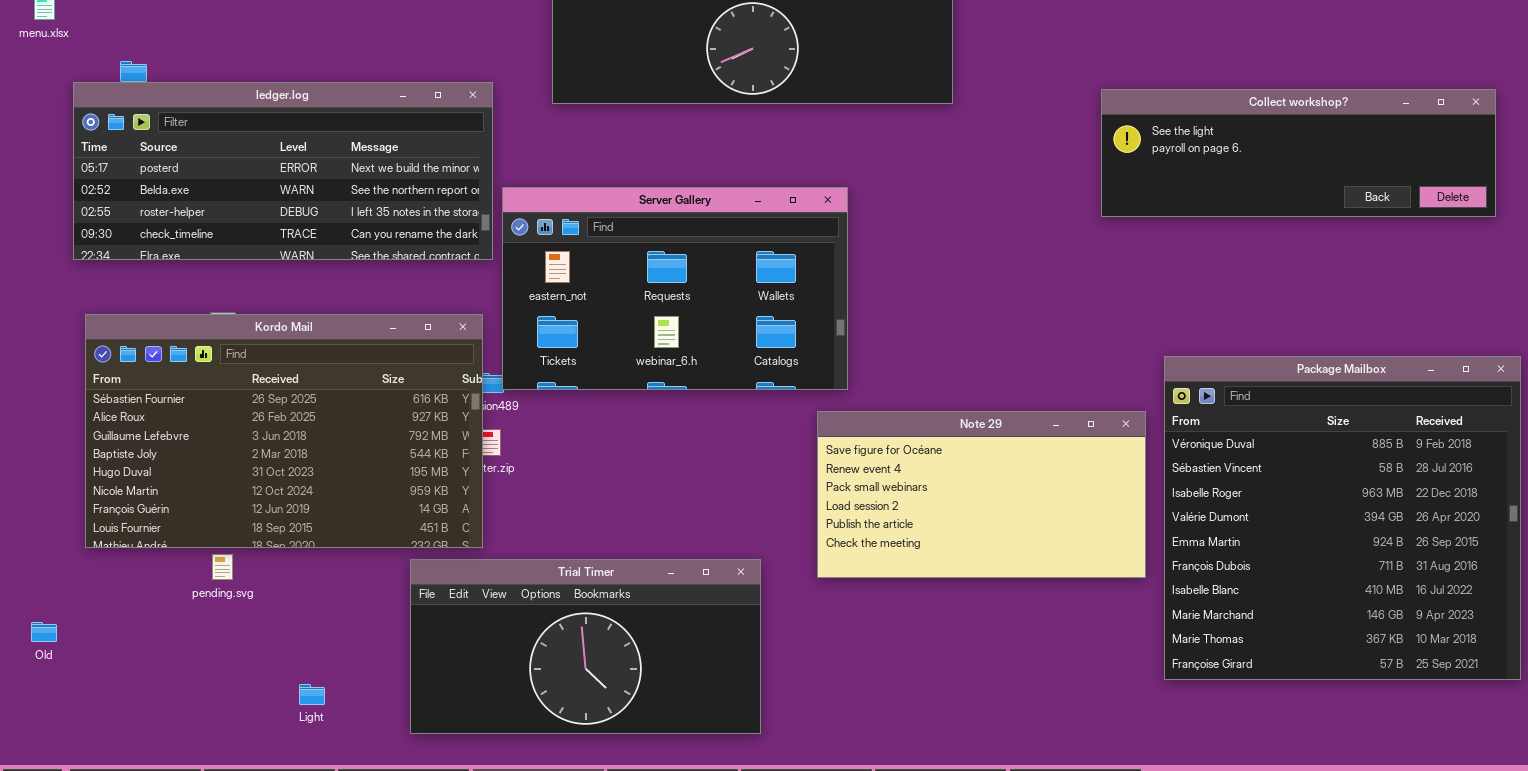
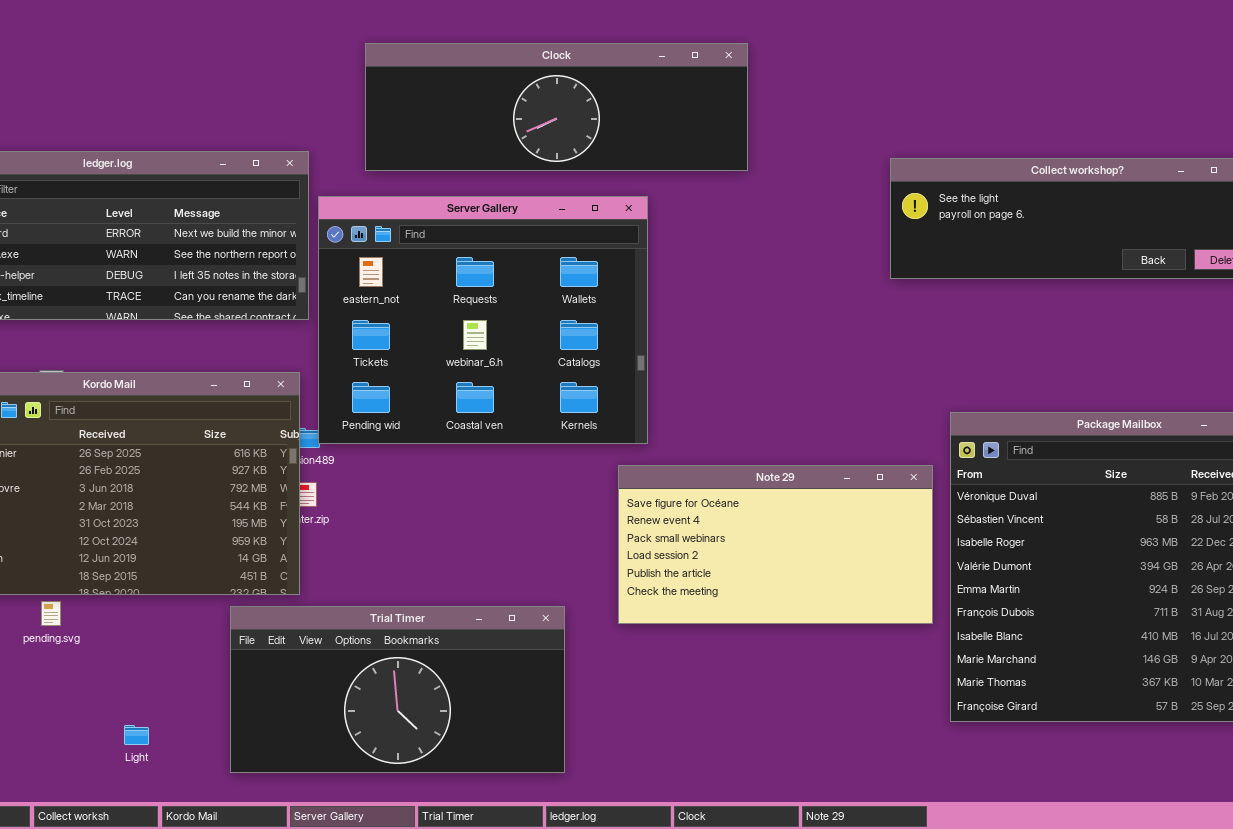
Server Gallery: [502,187,848,390] -> [318,196,648,444], resized

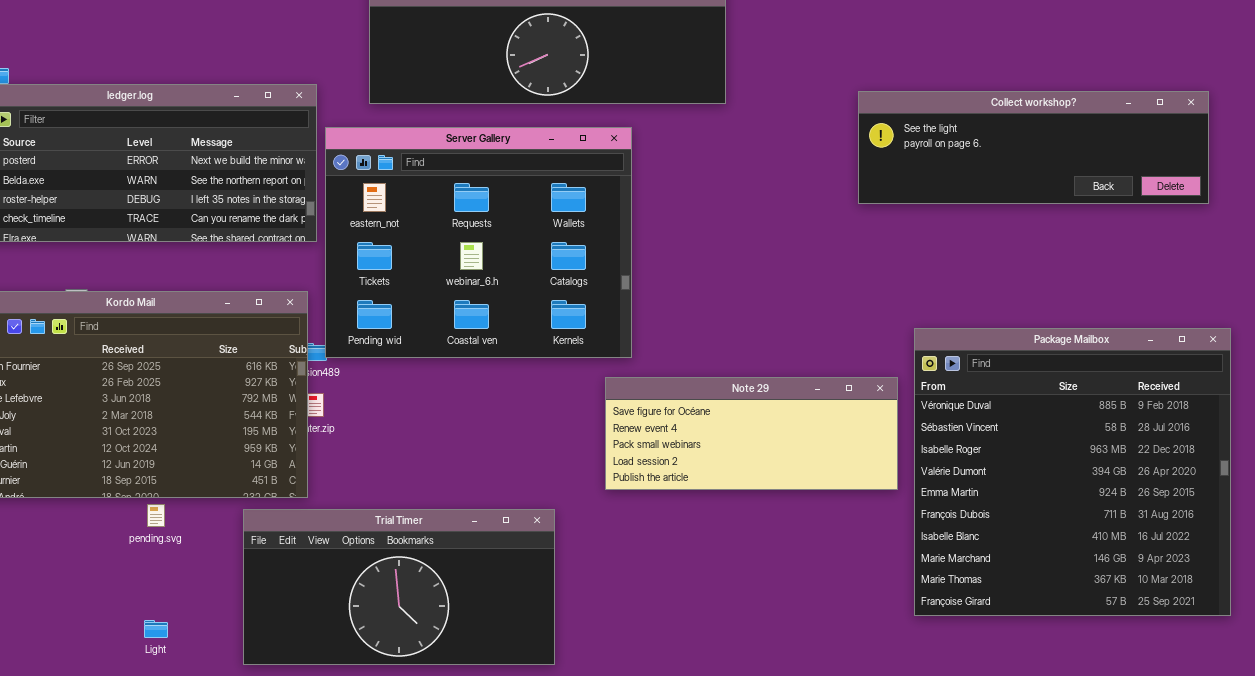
Note 29: [618,465,933,624] -> [605,377,898,490], resized
pending.svg: [41,601,61,626] -> [147,504,165,527], moved

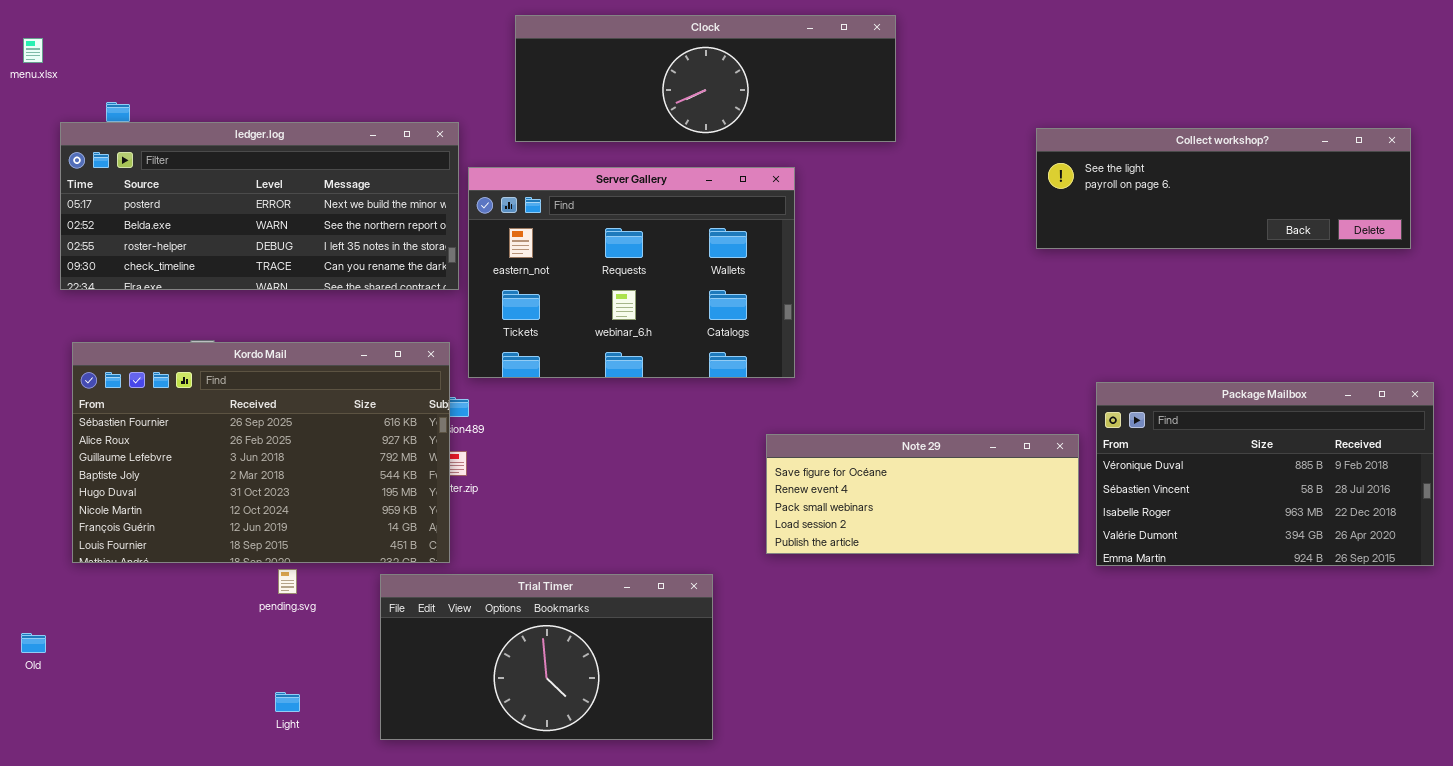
Server Gallery: [325,127,632,358] -> [468,167,795,378], resized
Package Mailbox: [914,328,1231,616] -> [1096,382,1434,566], resized

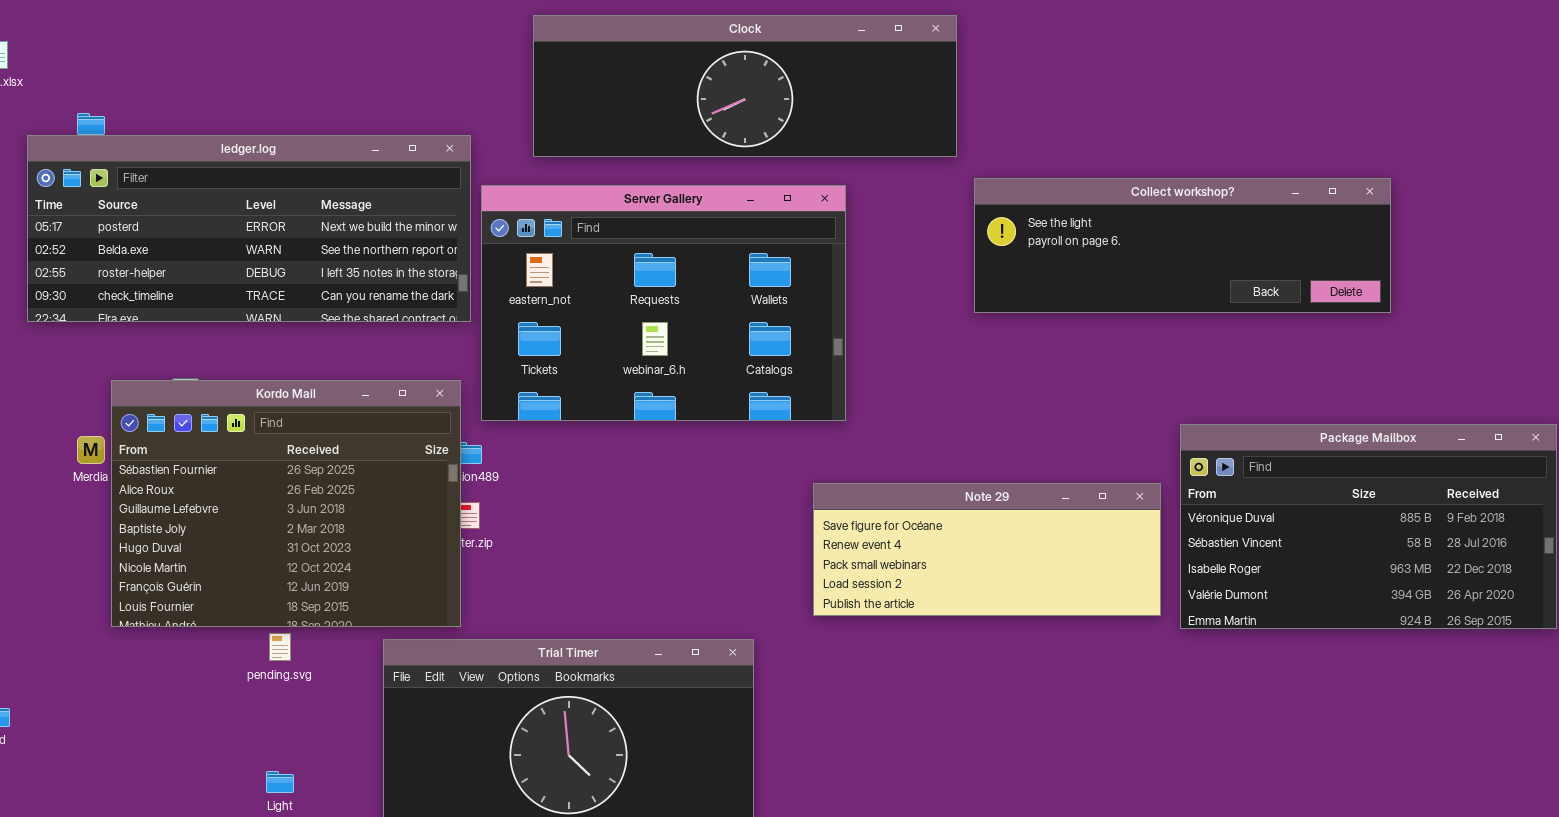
Collect workshop?: [1036,128,1411,249] -> [974,178,1391,313], moved
Kordo Mail: [72,342,450,563] -> [111,380,461,627], resized

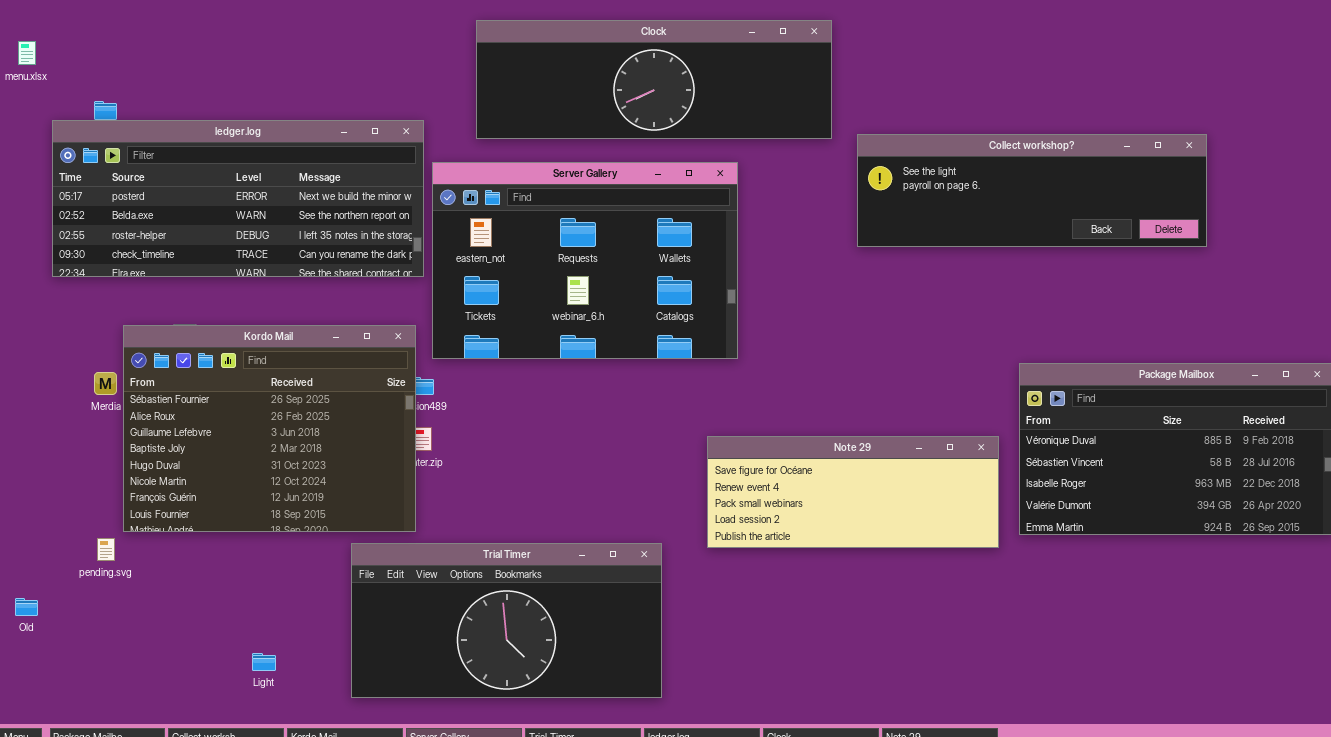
Collect workshop?: [974,178,1391,313] -> [857,134,1207,247], moved
Note 29: [813,483,1161,616] -> [707,436,999,548], moved
pending.svg: [269,633,291,661] -> [97,538,115,561], moved

